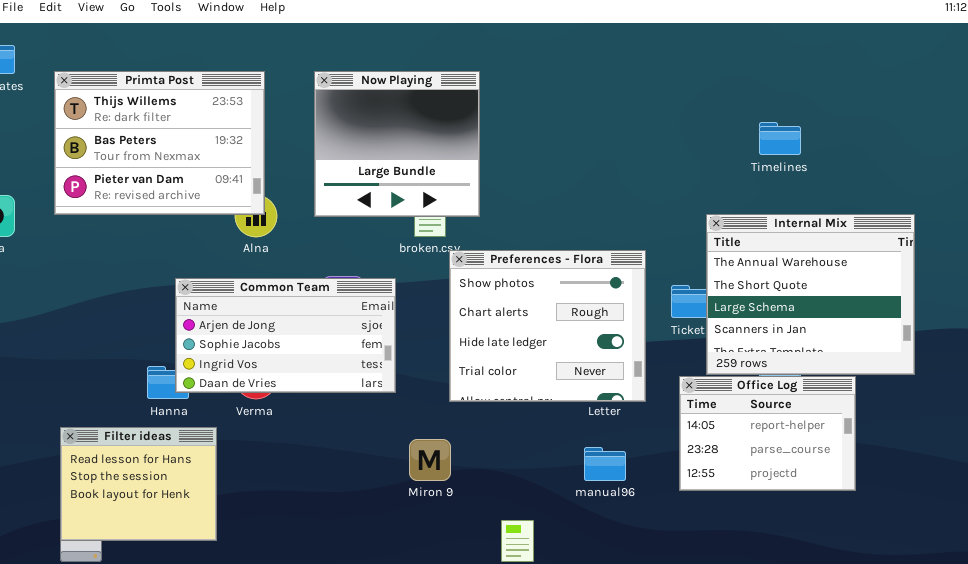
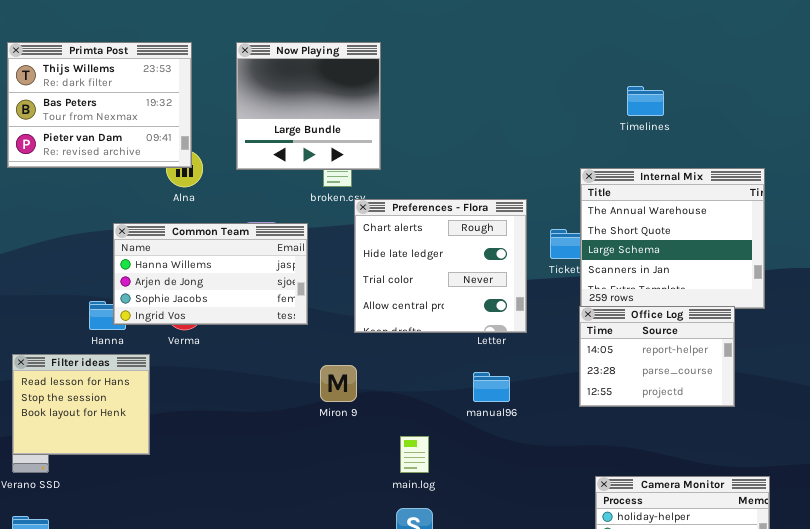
Preferences - Flora: [449,250,646,402] -> [354,199,527,333], scrolled down 1 row
Common Team: [175,278,396,393] -> [113,223,308,325], scrolled up 1 row
Office Log: [679,376,856,491] -> [579,306,735,407], moved

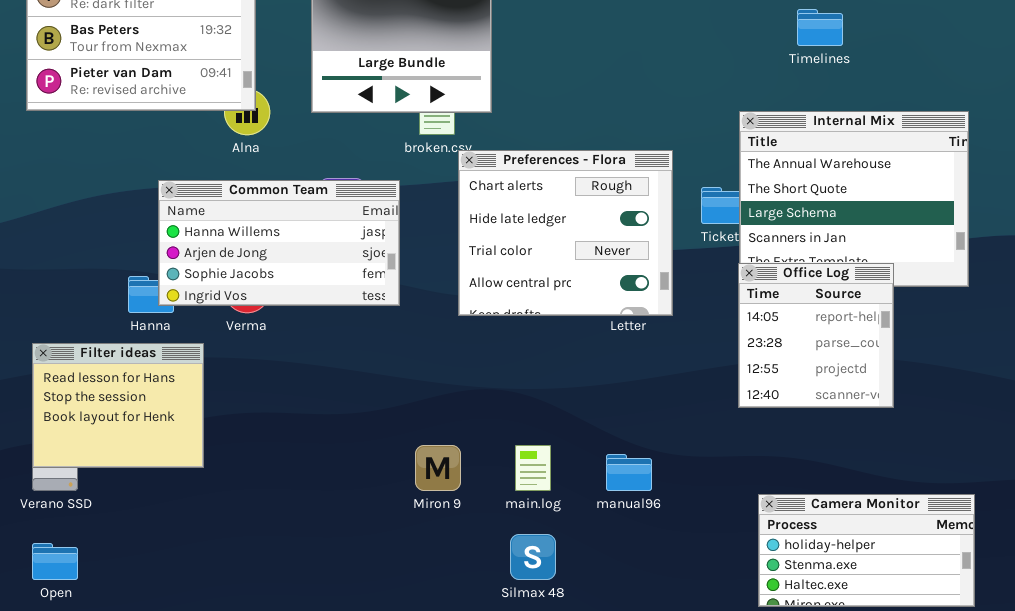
Office Log: [579,306,735,407] -> [738,263,894,408], resized
Miron 9: [320,365,357,402] -> [415,445,461,491], moved
manual96: [473,372,510,402] -> [606,454,652,491], moved

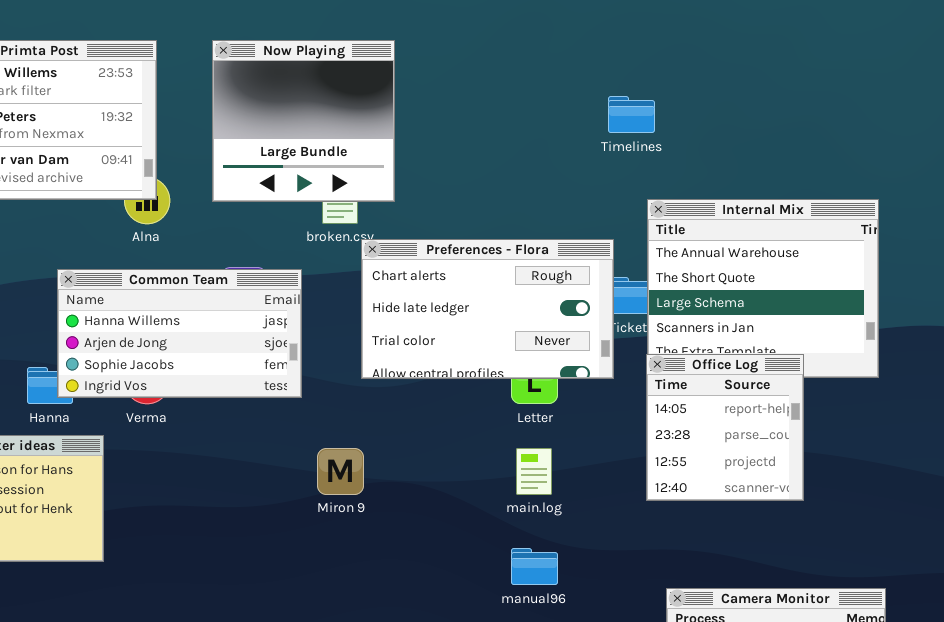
Timelines: [797,9,843,46] -> [608,96,655,133], moved
Preferences - Flora: [458,150,673,316] -> [361,239,614,379], resized
Miron 9: [415,445,461,491] -> [317,448,364,495], moved
main.log: [515,445,551,491] -> [516,448,552,495], moved

